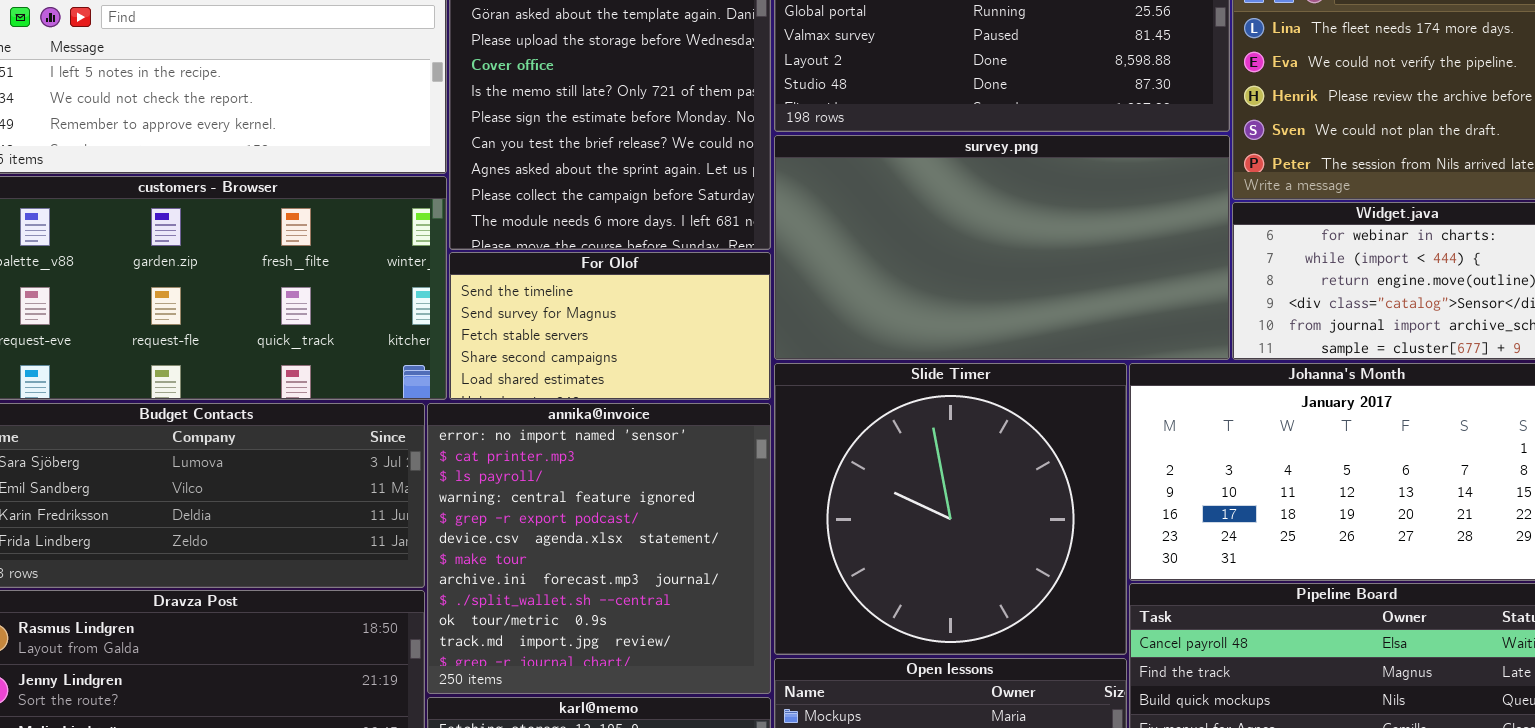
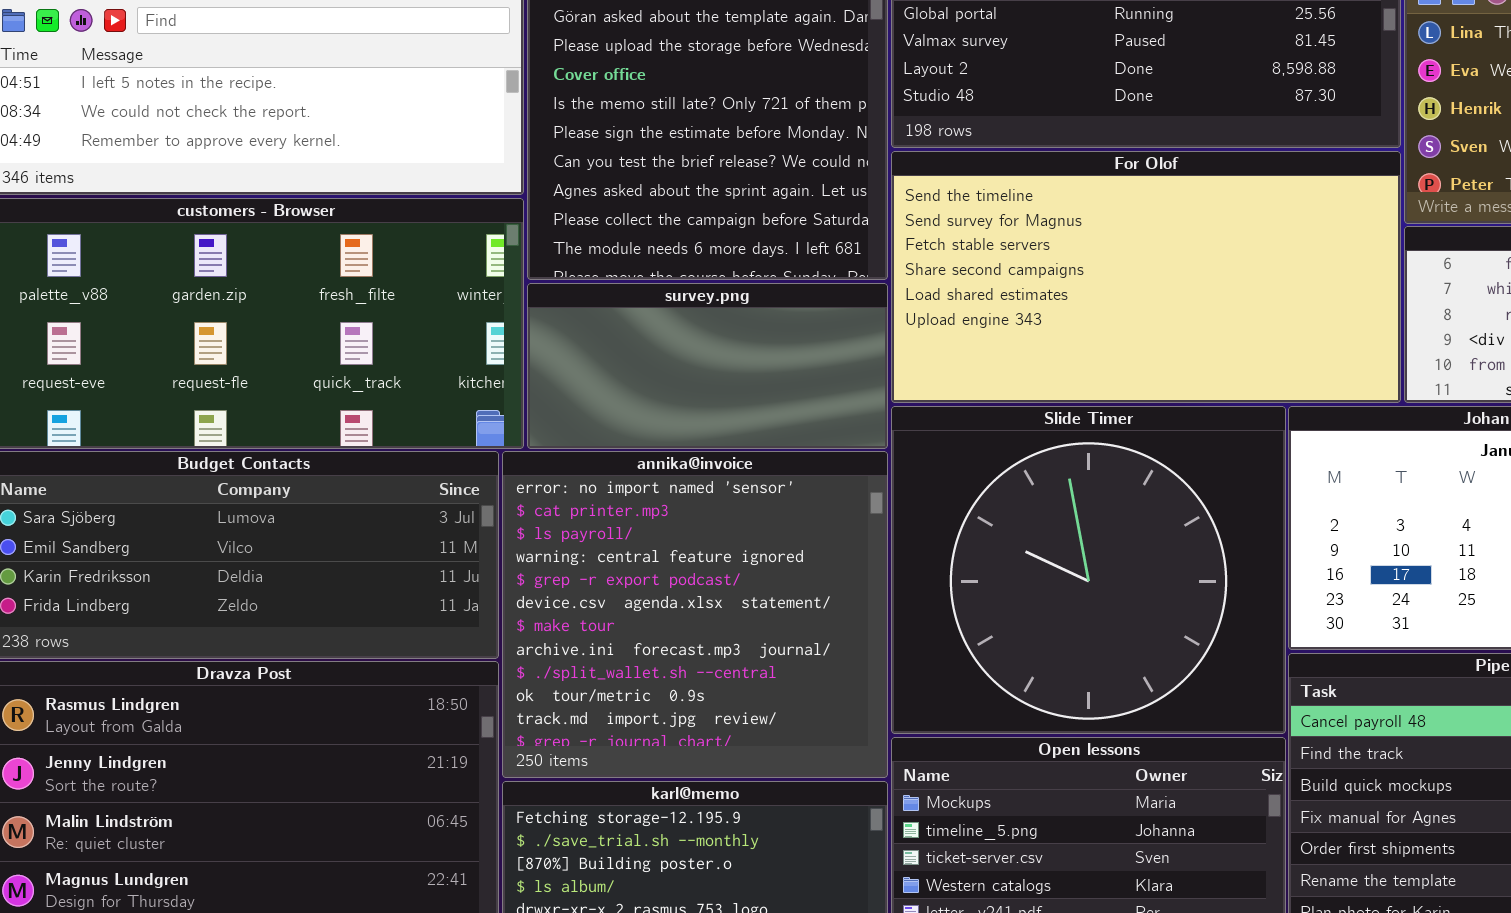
survey.png: [774,135,1230,360] -> [527,283,888,449], moved, resized
For Olof: [449,252,771,400] -> [891,151,1401,403], moved, resized

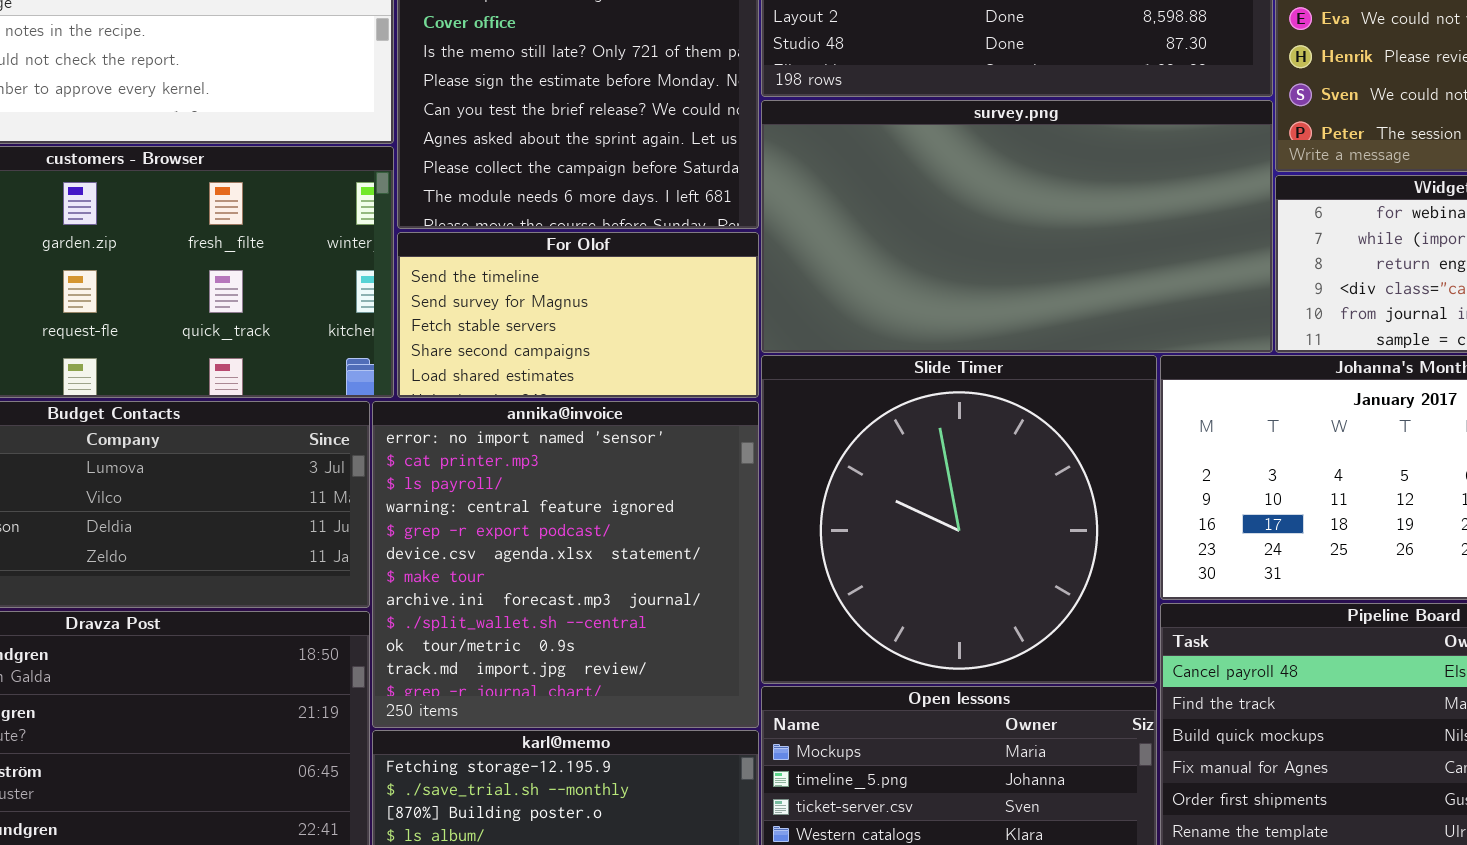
For Olof: [891,151,1401,403] -> [397,232,759,398], moved, resized
survey.png: [527,283,888,449] -> [761,100,1273,353], moved, resized

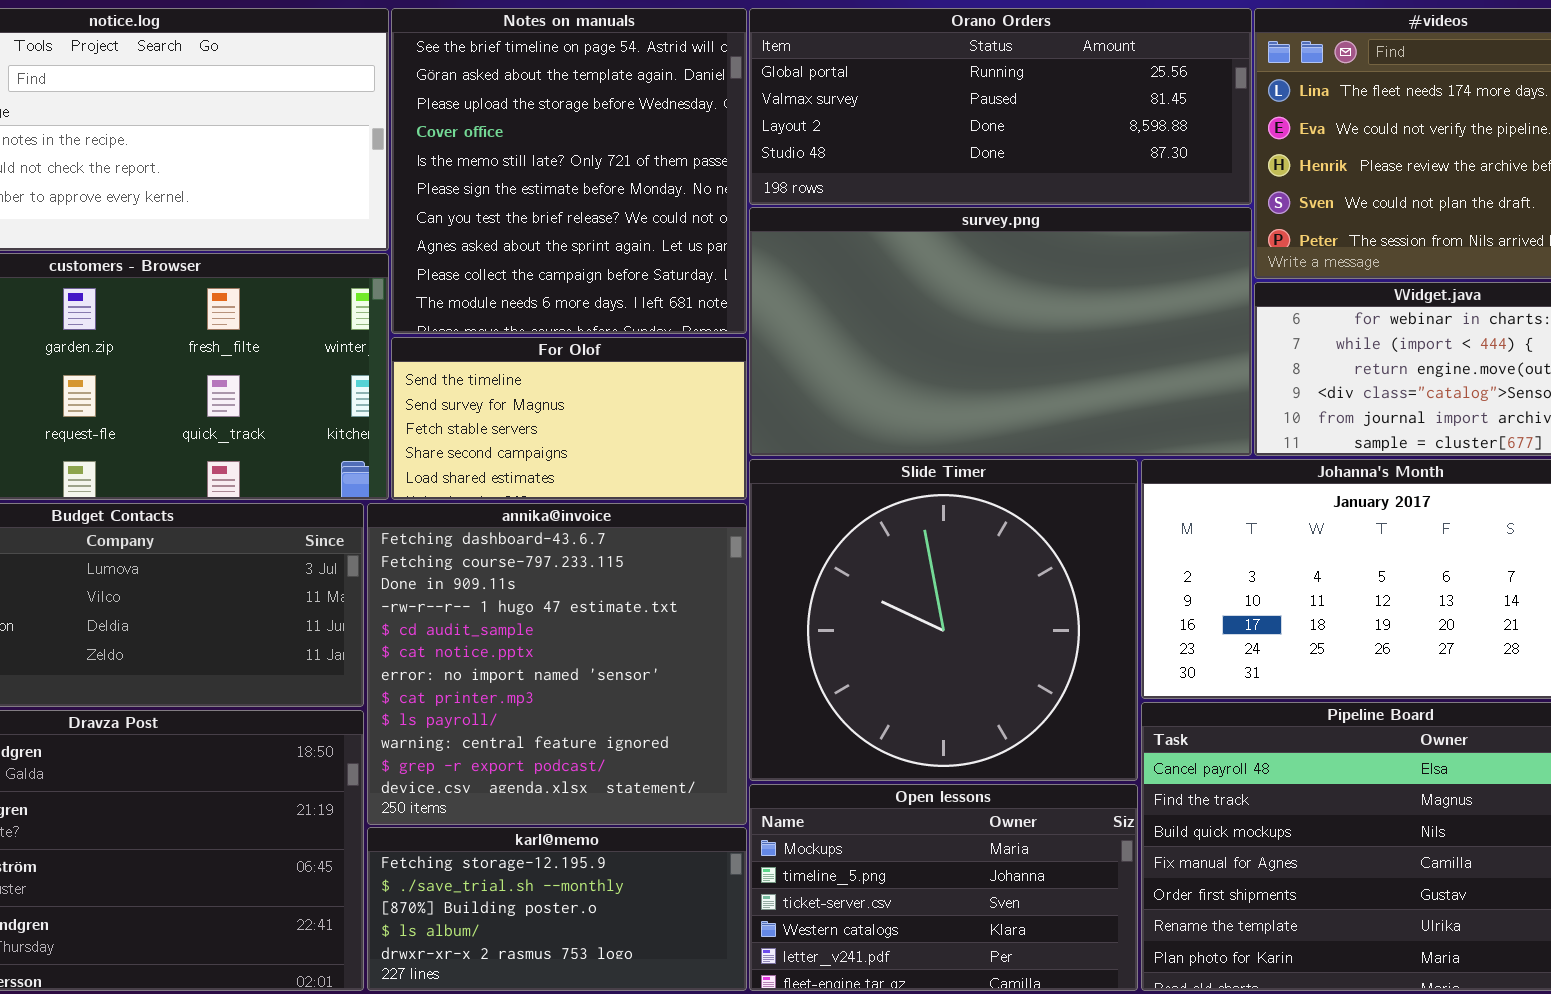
annika@invoice: [372,401,759,728] -> [367,503,747,825], scrolled up 6 rows

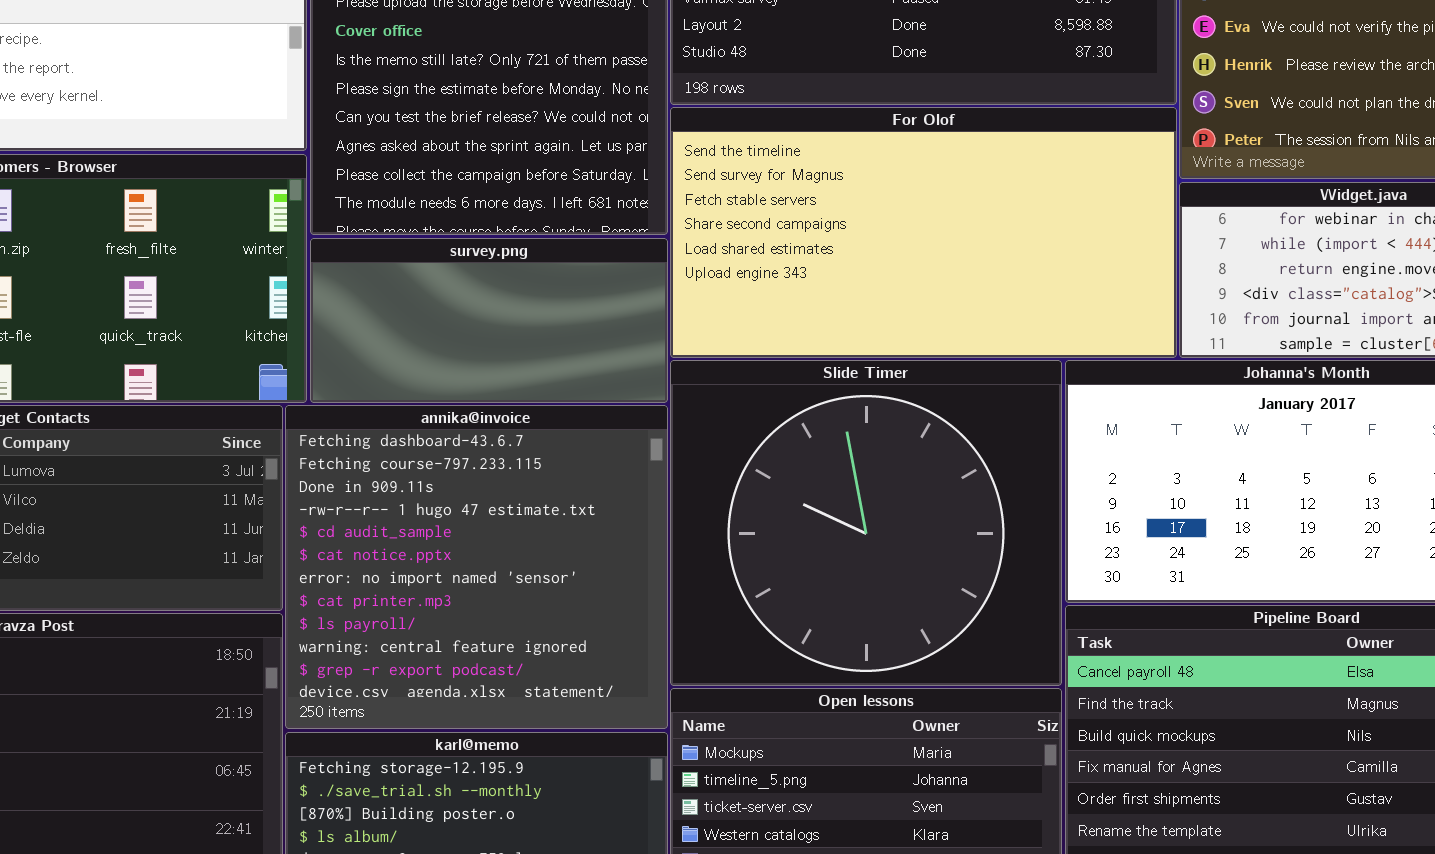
survey.png: [749,207,1252,456] -> [310,238,668,403], moved, resized
For Olof: [391,337,747,500] -> [670,107,1177,358], moved, resized

